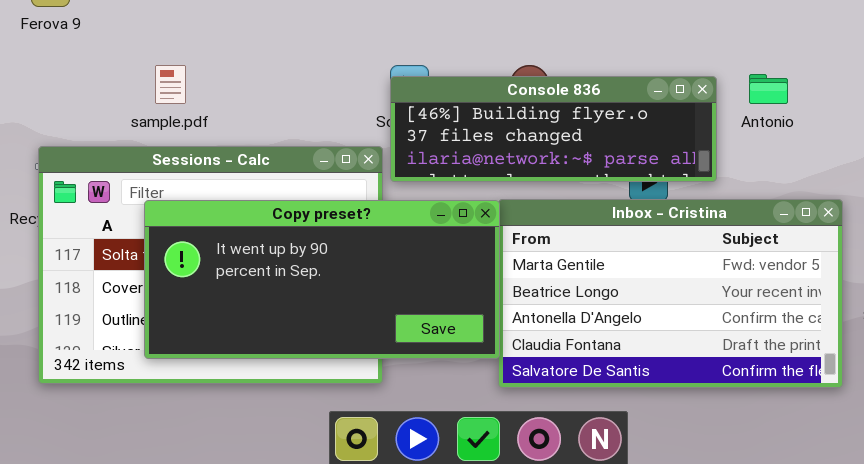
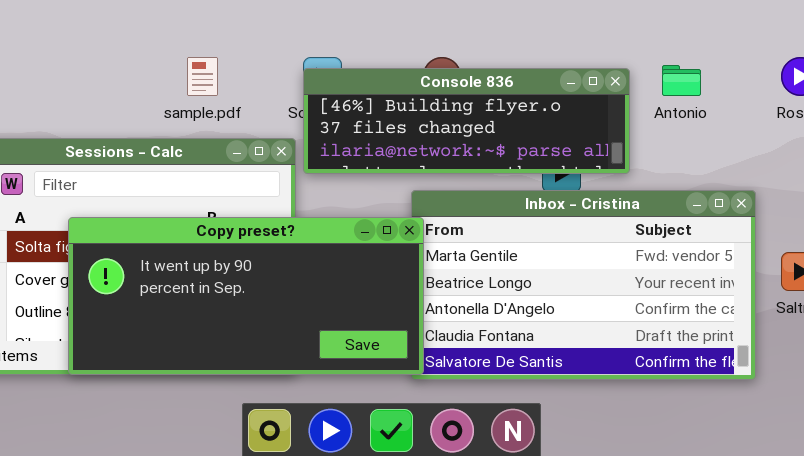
sample.pdf: [155,65,186,104] -> [187,57,218,96], moved
Copy preset?: [144,200,500,359] -> [68,217,424,375], moved

